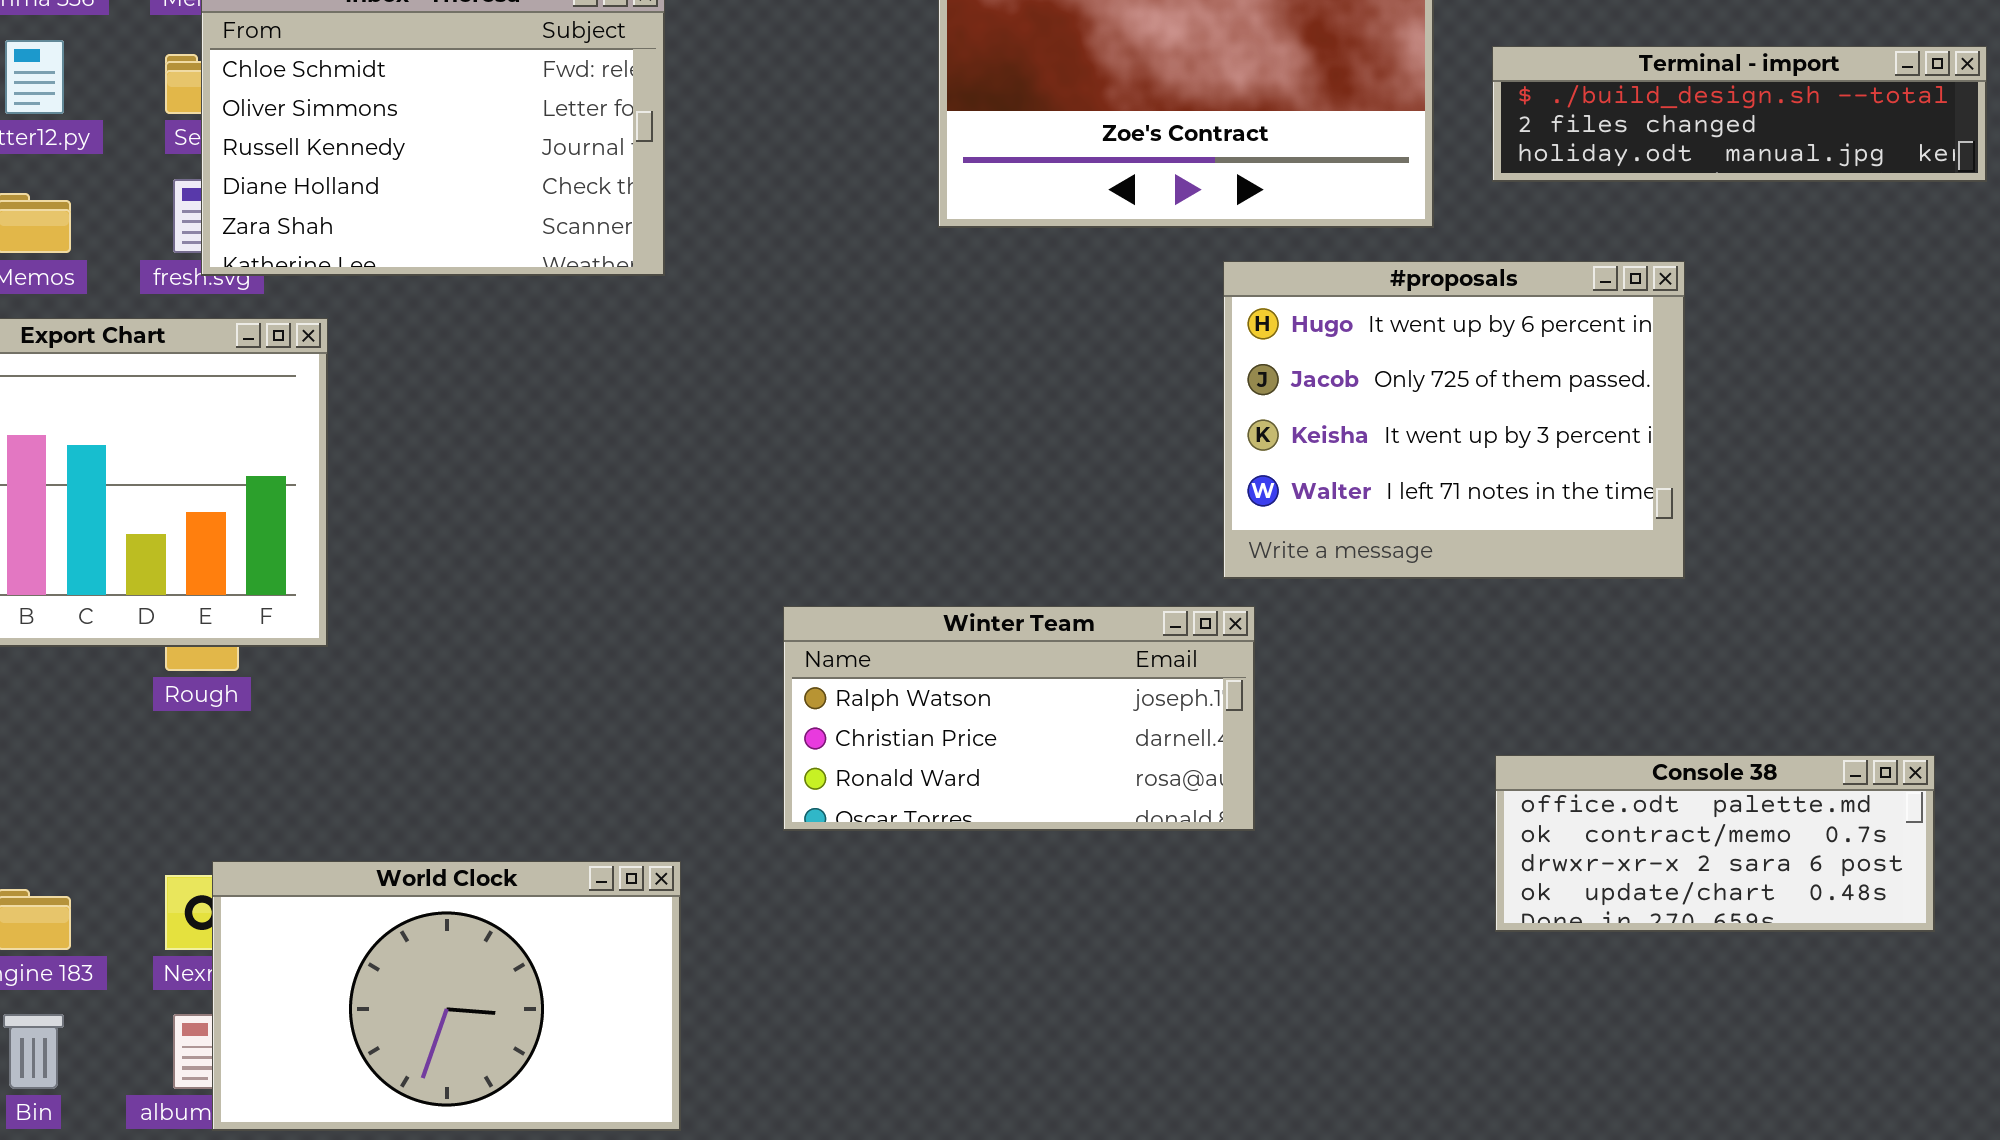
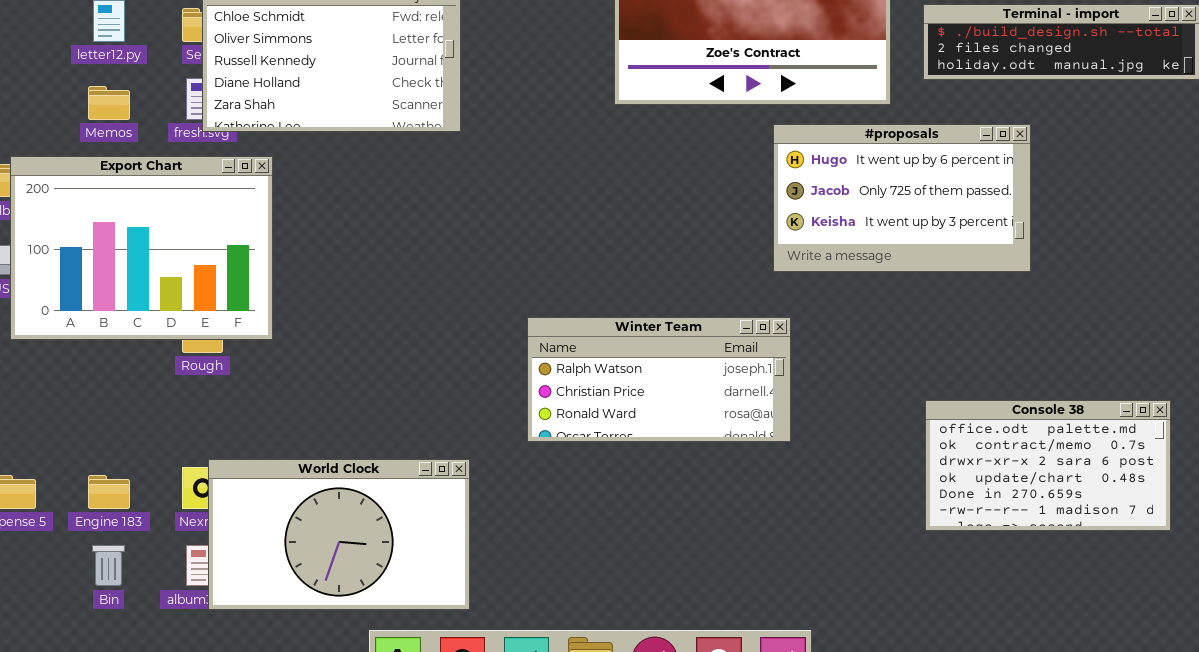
#proposals: [1223,261,1685,579] -> [773,124,1031,272], resized
Console 38: [1495,755,1935,932] -> [925,400,1171,531], resized

